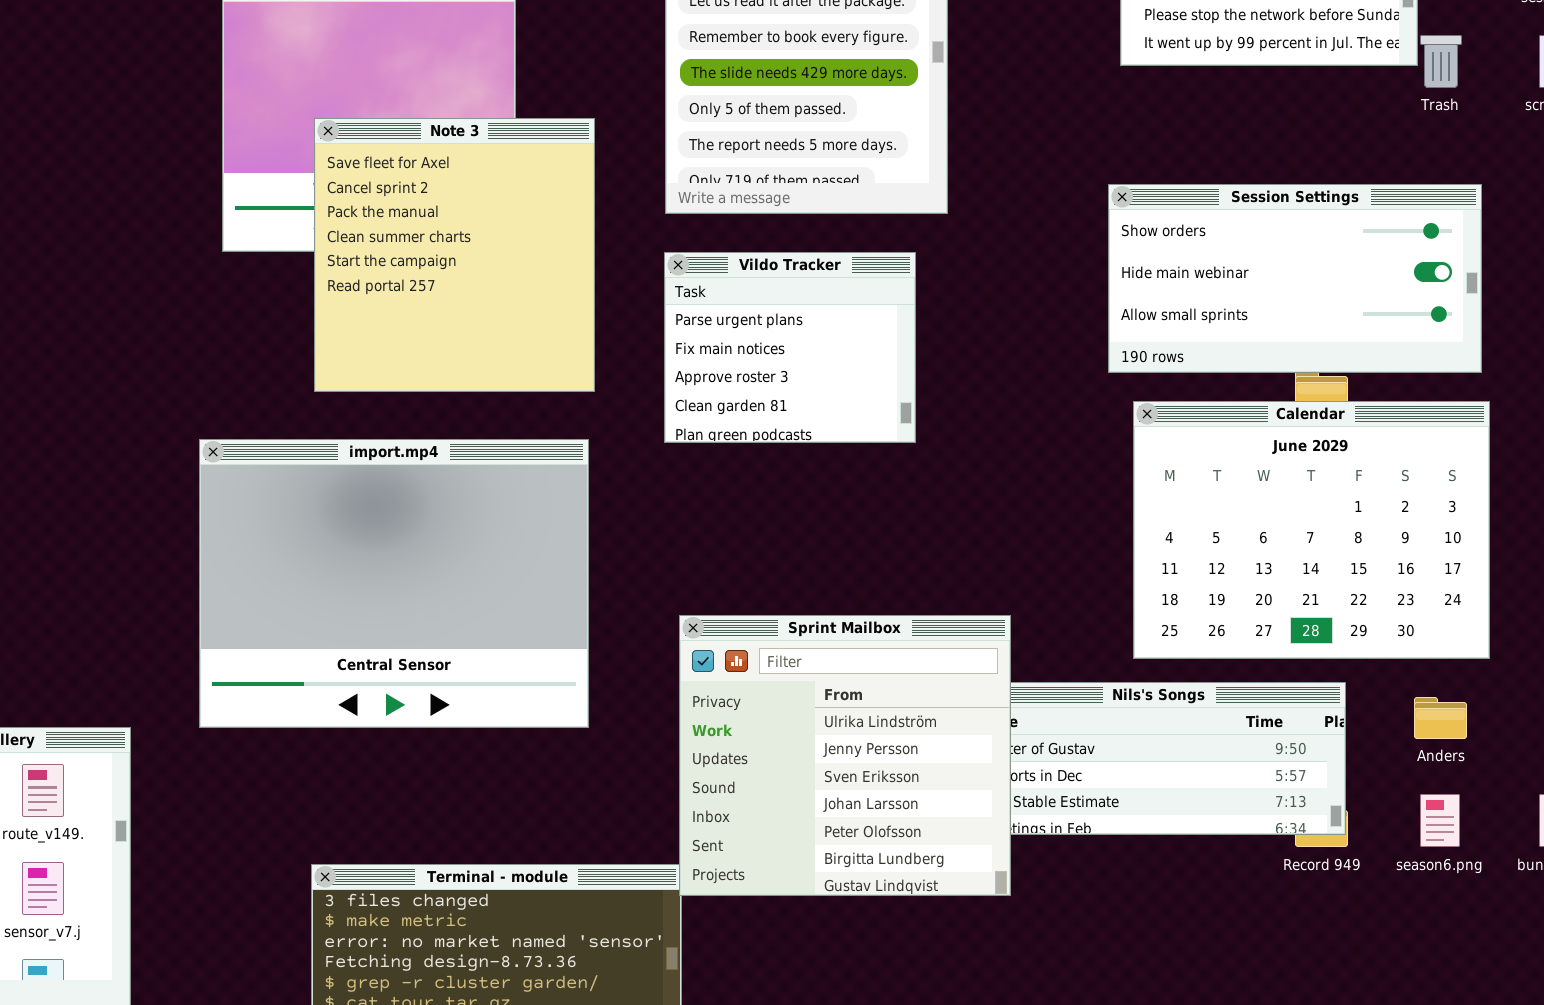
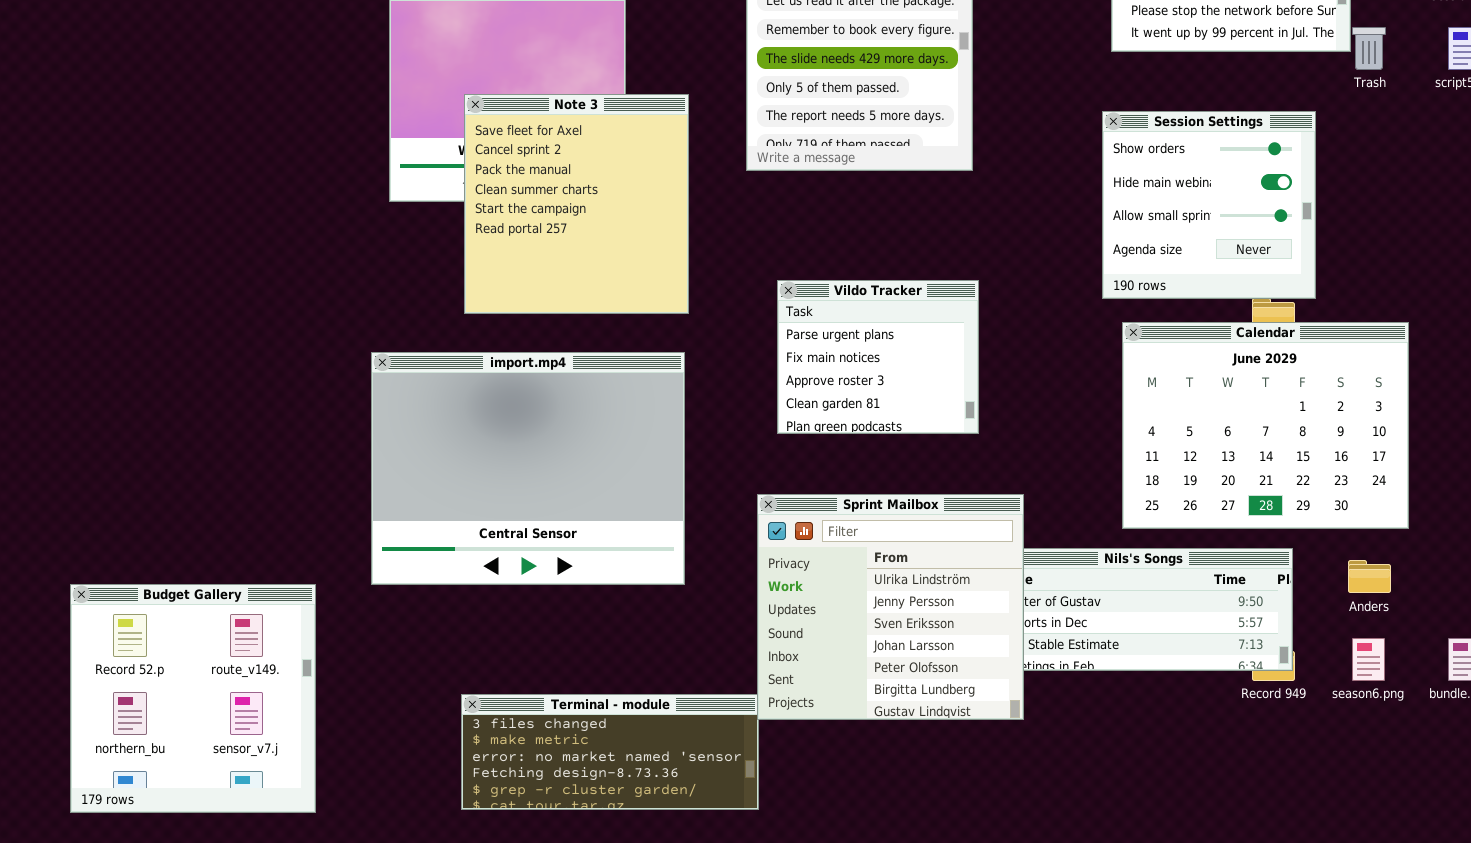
Session Settings: [1108,184,1482,373] -> [1102,111,1316,299], resized
Vildo Tracker: [664,252,916,443] -> [777,280,979,434], moved

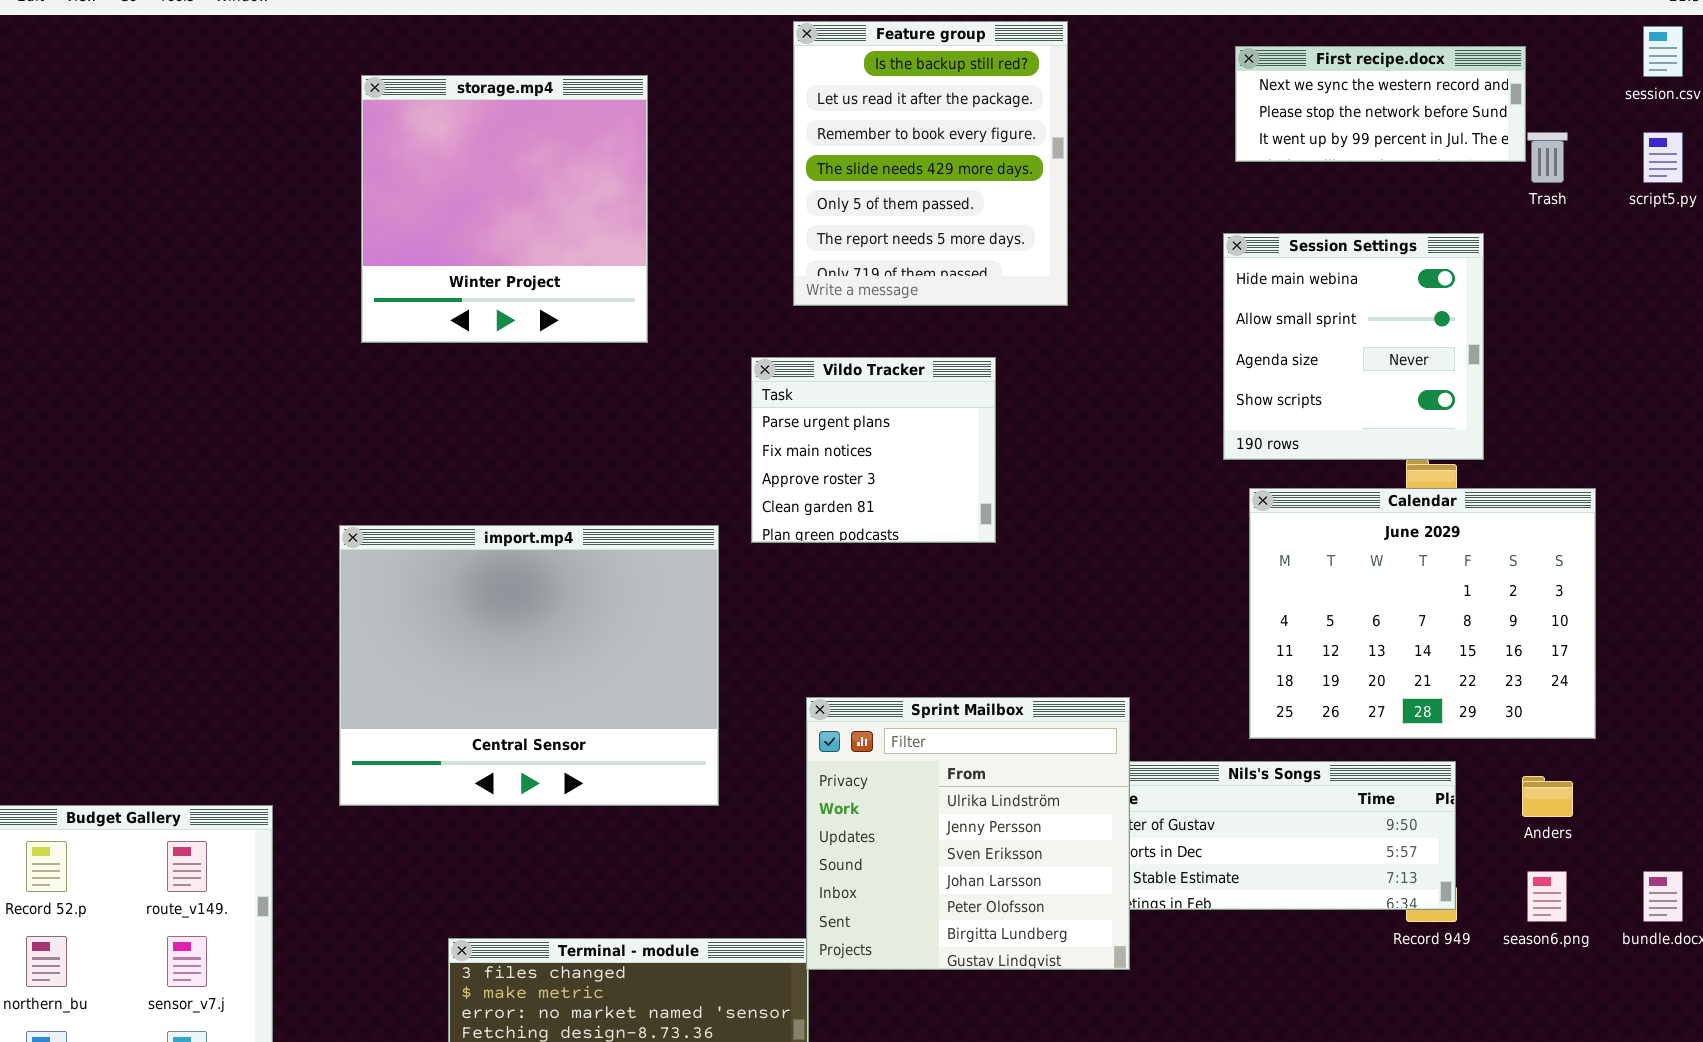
Note 3: [464,94,689,314] -> none, closed
Session Settings: [1102,111,1316,299] -> [1223,233,1484,460], scrolled down 1 row
Vildo Tracker: [777,280,979,434] -> [751,357,996,543], moved

